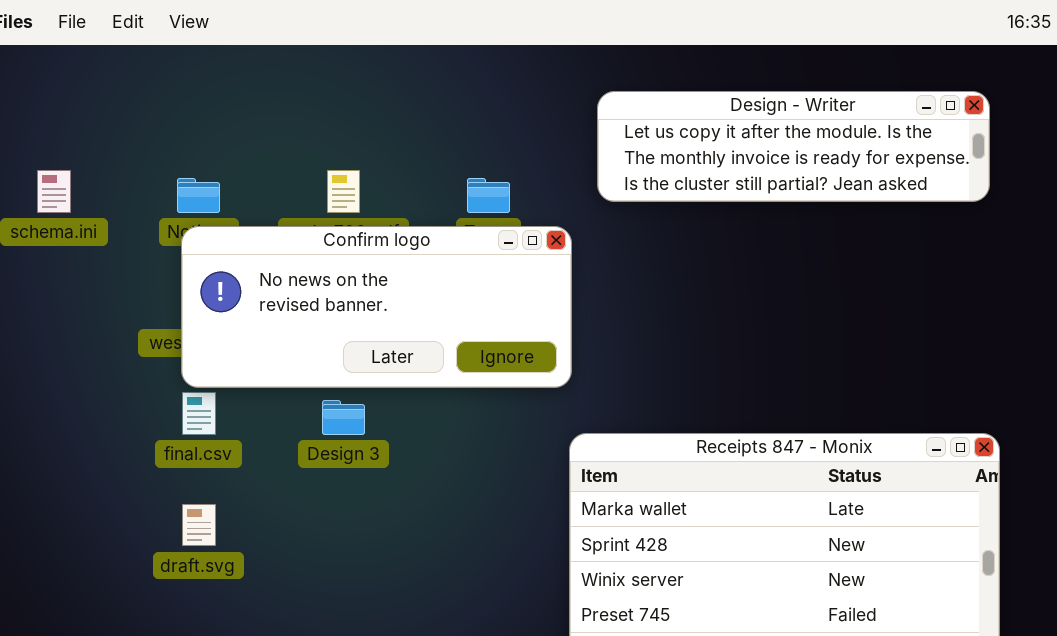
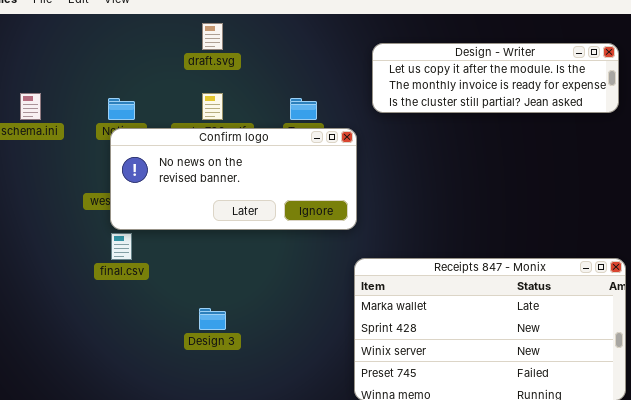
Design 3: [322,400,365,435] -> [199,308,226,330], moved
draft.svg: [182,504,216,546] -> [202,23,223,50], moved

